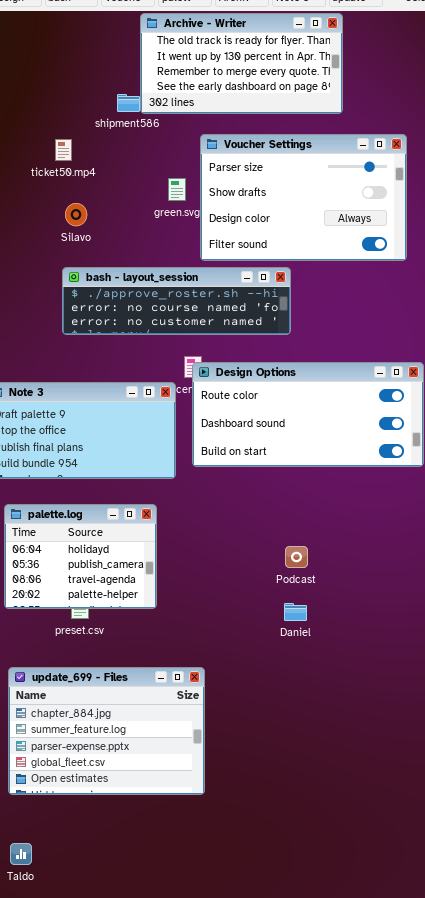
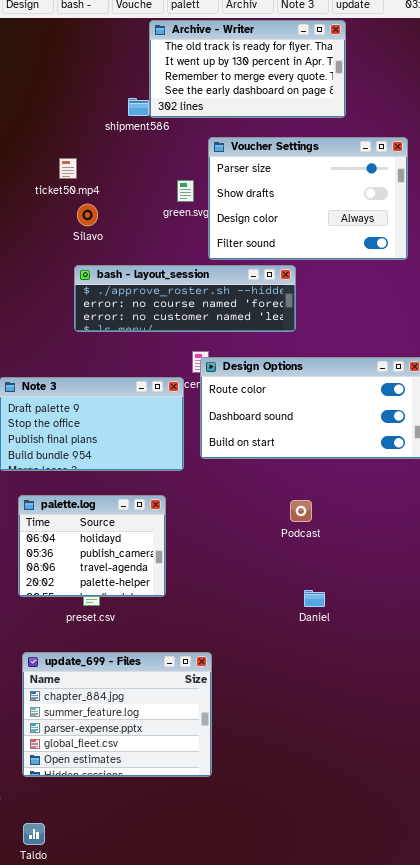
ticket50.mp4: [55,139,72,161] -> [59,158,77,179], moved
Podcast: [285,546,308,568] -> [290,500,312,522], moved
Daniel: [284,603,307,621] -> [304,590,325,607], moved

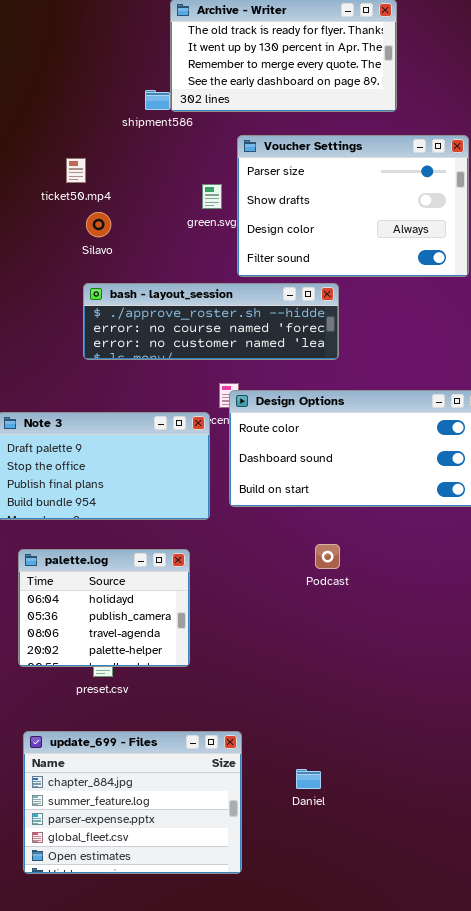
Podcast: [290,500,312,522] -> [315,544,340,569], moved
Daniel: [304,590,325,607] -> [296,769,321,789], moved

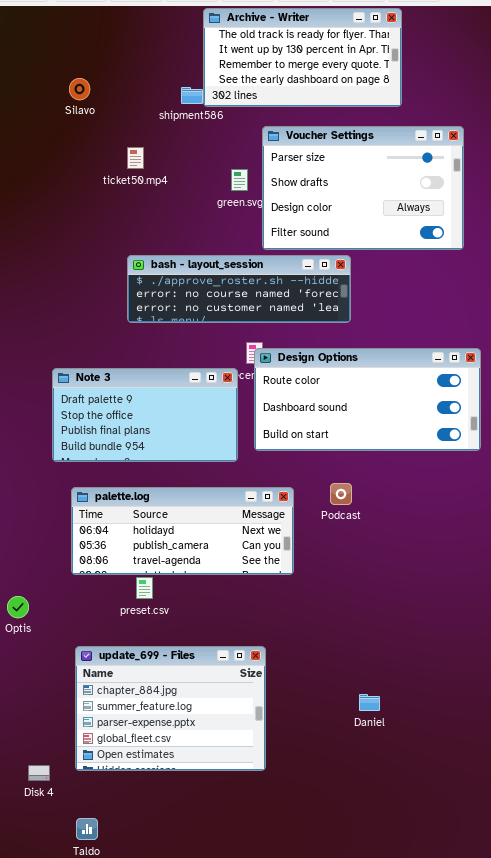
ticket50.mp4: [66,158,86,183] -> [127,147,144,169], moved
Silavo: [86,212,111,237] -> [69,78,90,100], moved
palette.log: [18,549,190,667] -> [71,487,294,575], resized
Daniel: [296,769,321,789] -> [359,694,380,711], moved

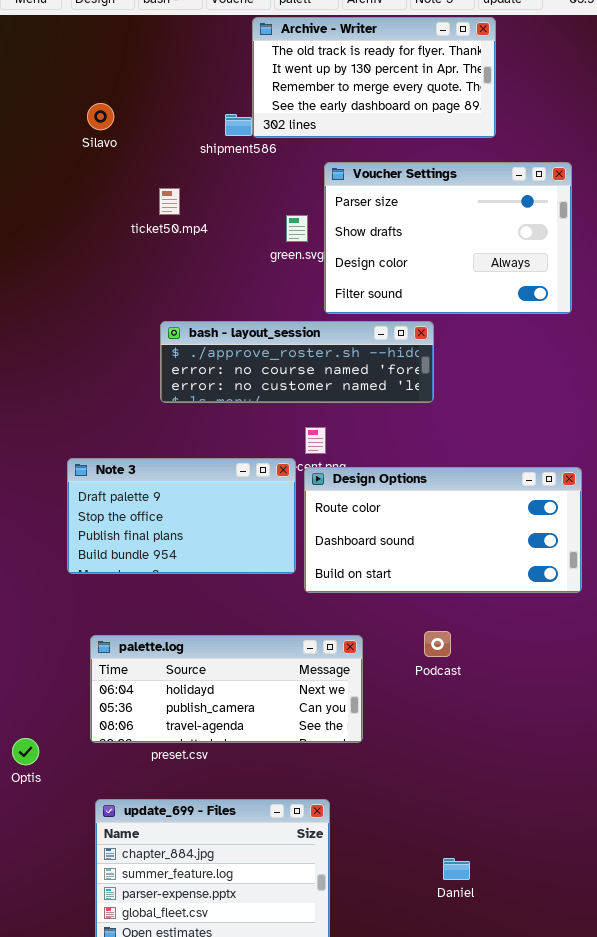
Design Options: [254,348,481,451] -> [304,467,582,593], moved
Podcast: [330,483,352,505] -> [424,631,451,657], moved
palette.log: [71,487,294,575] -> [90,635,363,743], moved

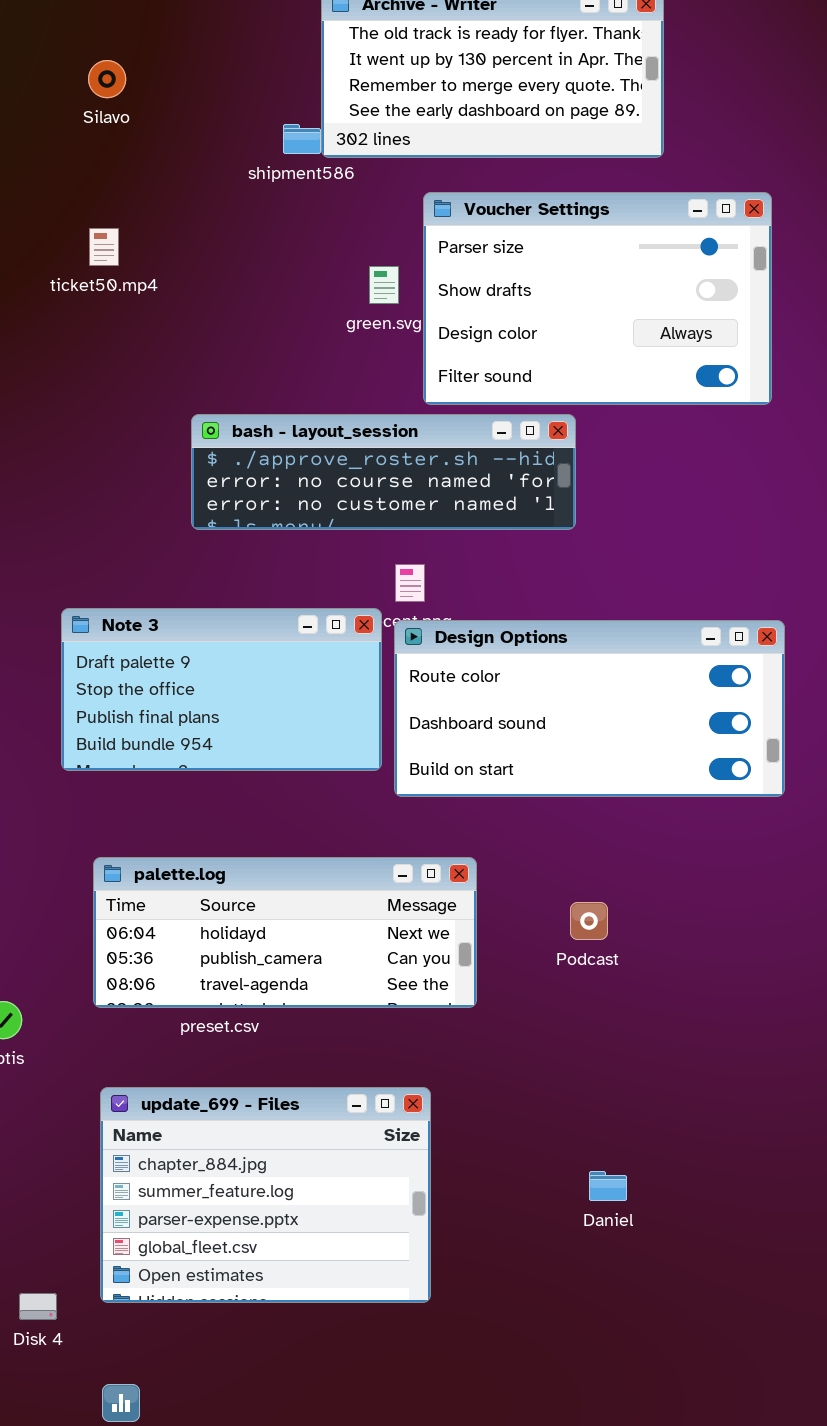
Silavo: [87,103,114,130] -> [88,60,126,98], moved
ticket50.mp4: [159,188,180,215] -> [89,228,119,266], moved
Podcast: [424,631,451,657] -> [570,902,608,940], moved

